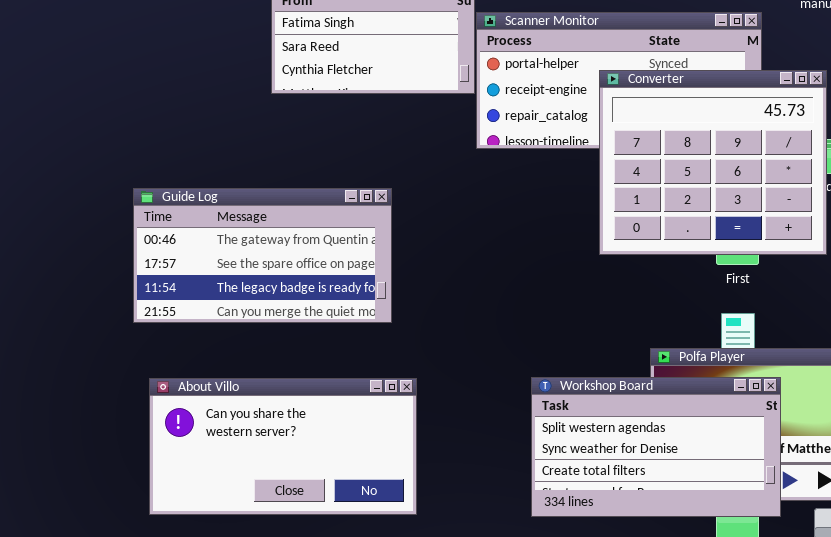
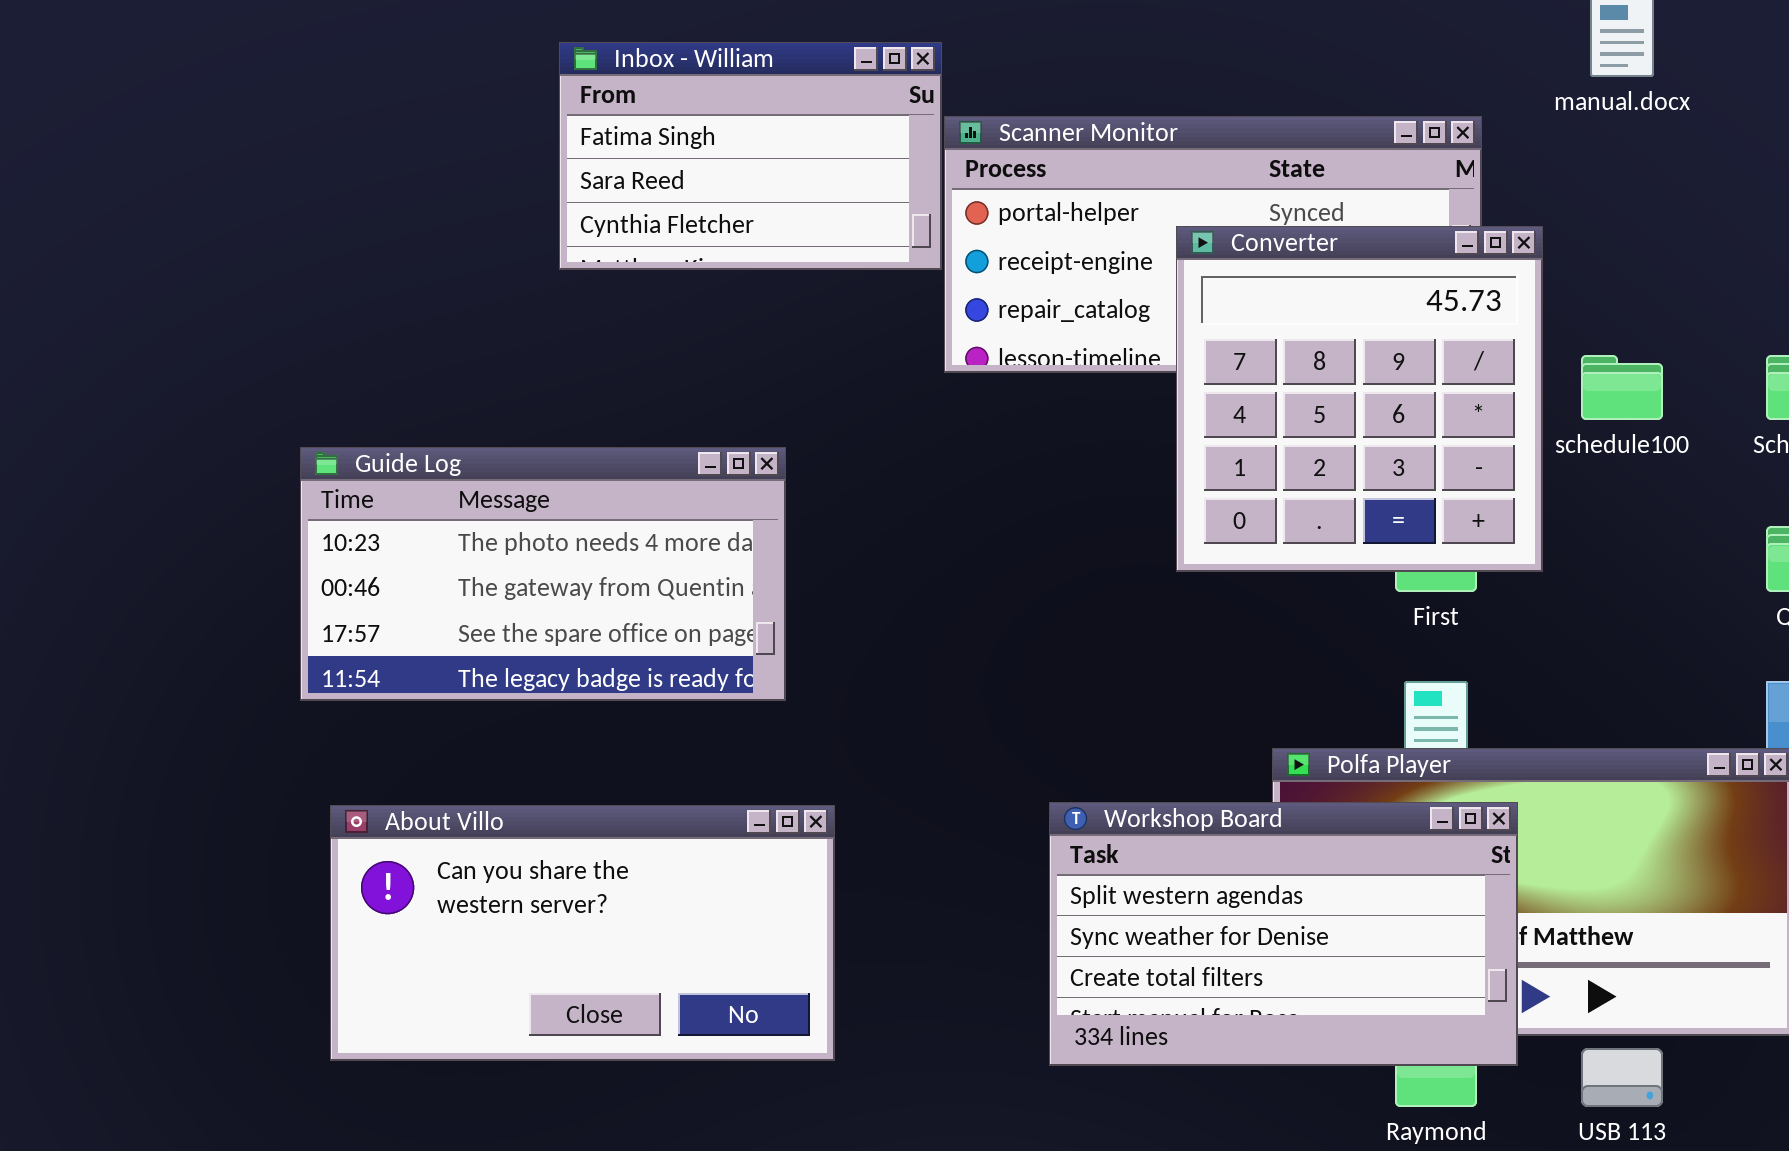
Converter: [599,70,827,255] -> [1176,226,1543,572], resized
Guide Log: [133,188,392,323] -> [300,447,786,701], scrolled up 1 row

